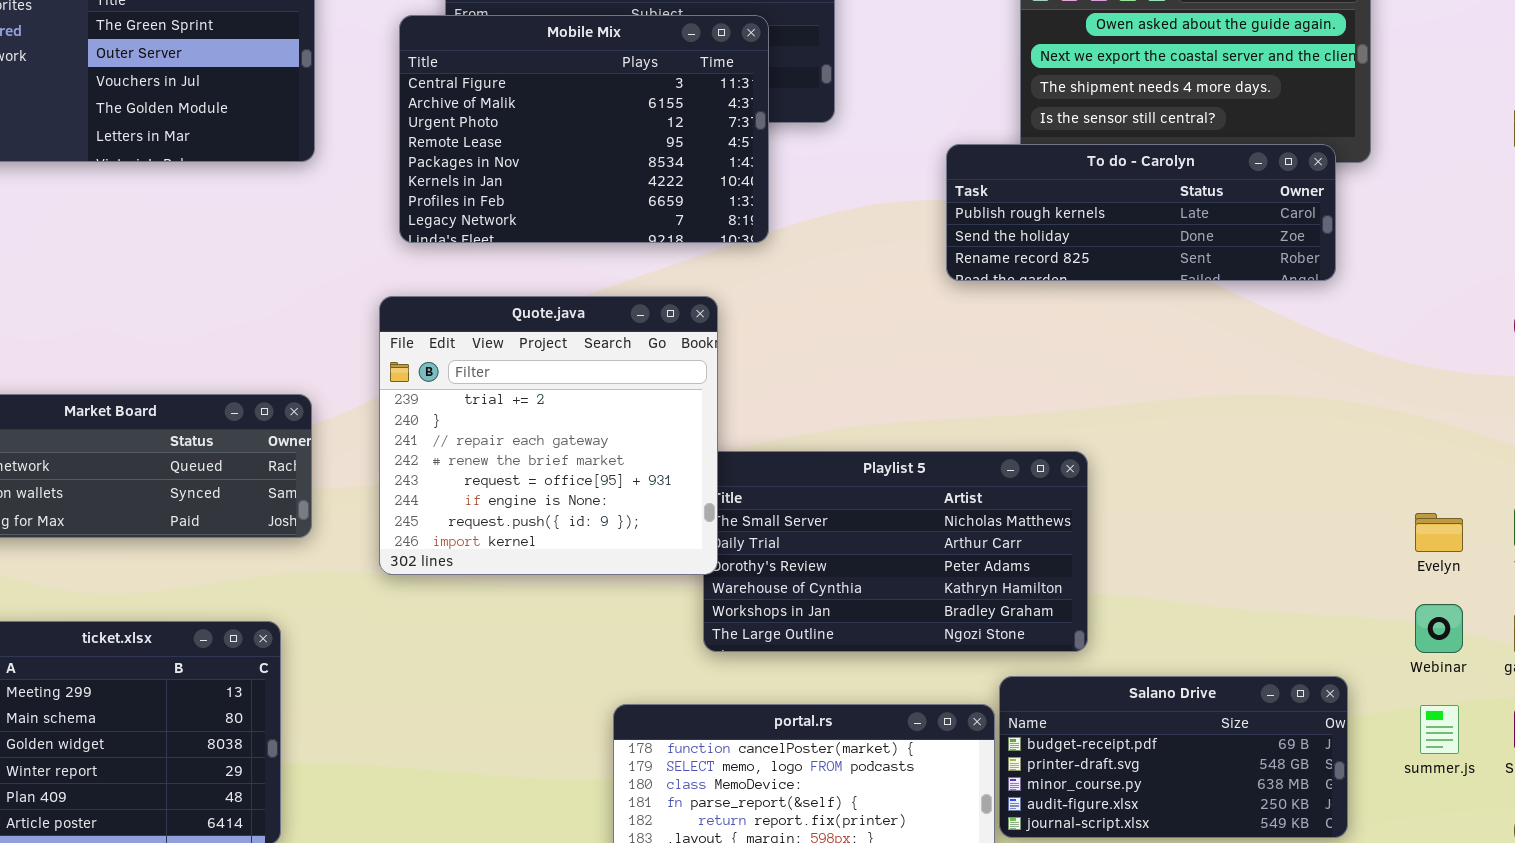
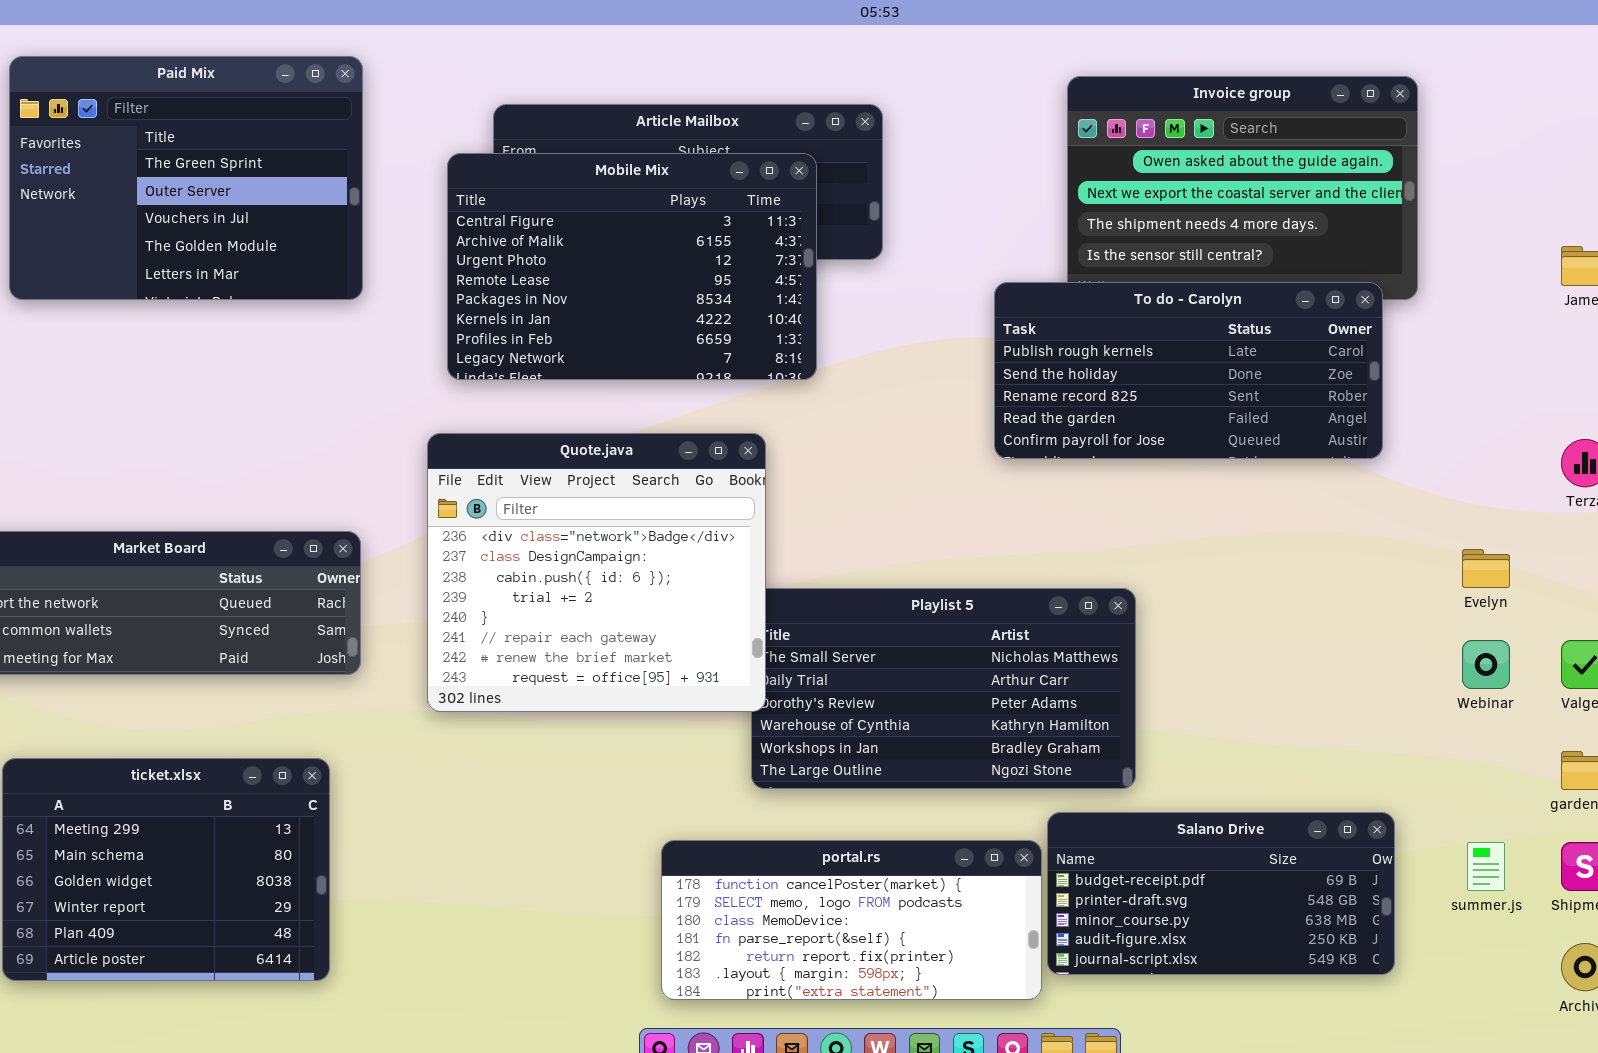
To do - Carolyn: [946,144,1336,281] -> [994,282,1383,459], resized
Quote.java: [379,296,718,575] -> [427,433,766,712], scrolled up 3 rows
Evelyn: [1415,513,1463,552] -> [1462,549,1510,588], moved
Webinar: [1415,604,1463,653] -> [1462,640,1510,689], moved

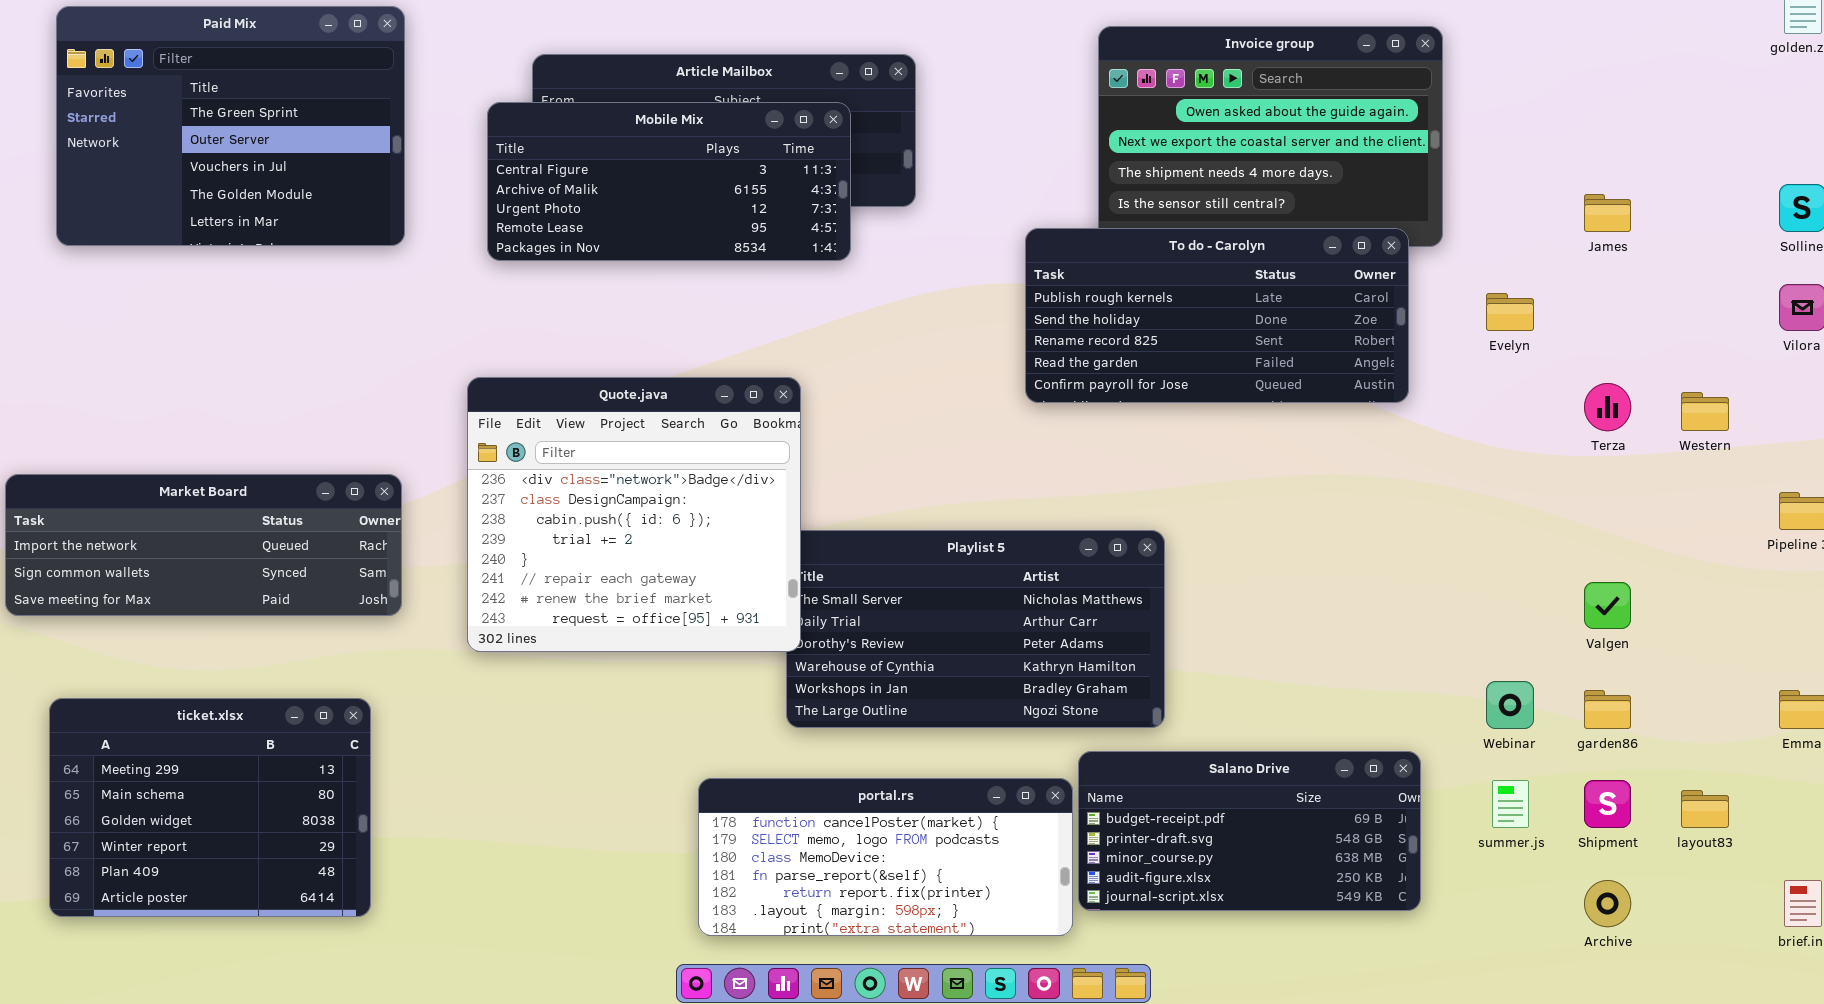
Mobile Mix: [447,153,817,380] -> [487,102,851,261], resized
Evelyn: [1462,549,1510,588] -> [1486,293,1534,331], moved
Webinar: [1462,640,1510,689] -> [1486,681,1534,729], moved

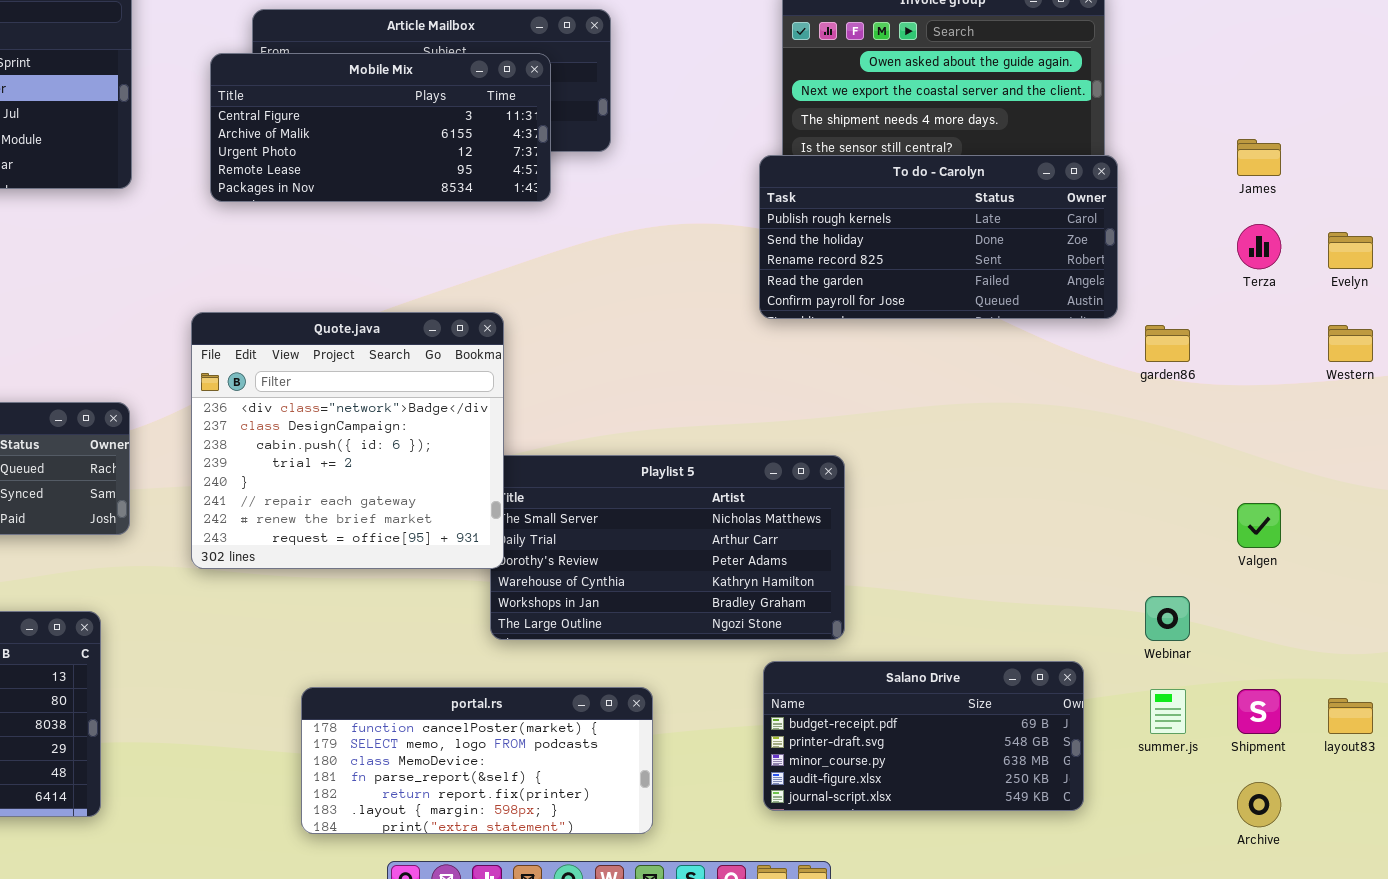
To do - Carolyn: [1025,228,1409,403] -> [759,155,1118,319], moved
Evelyn: [1486,293,1534,331] -> [1328,232,1373,269], moved
Terza: [1584,383,1631,431] -> [1237,224,1281,269], moved
garden86: [1584,690,1631,729] -> [1145,325,1190,362], moved
portal.rs: [698,778,1073,936] -> [301,687,653,834], moved

